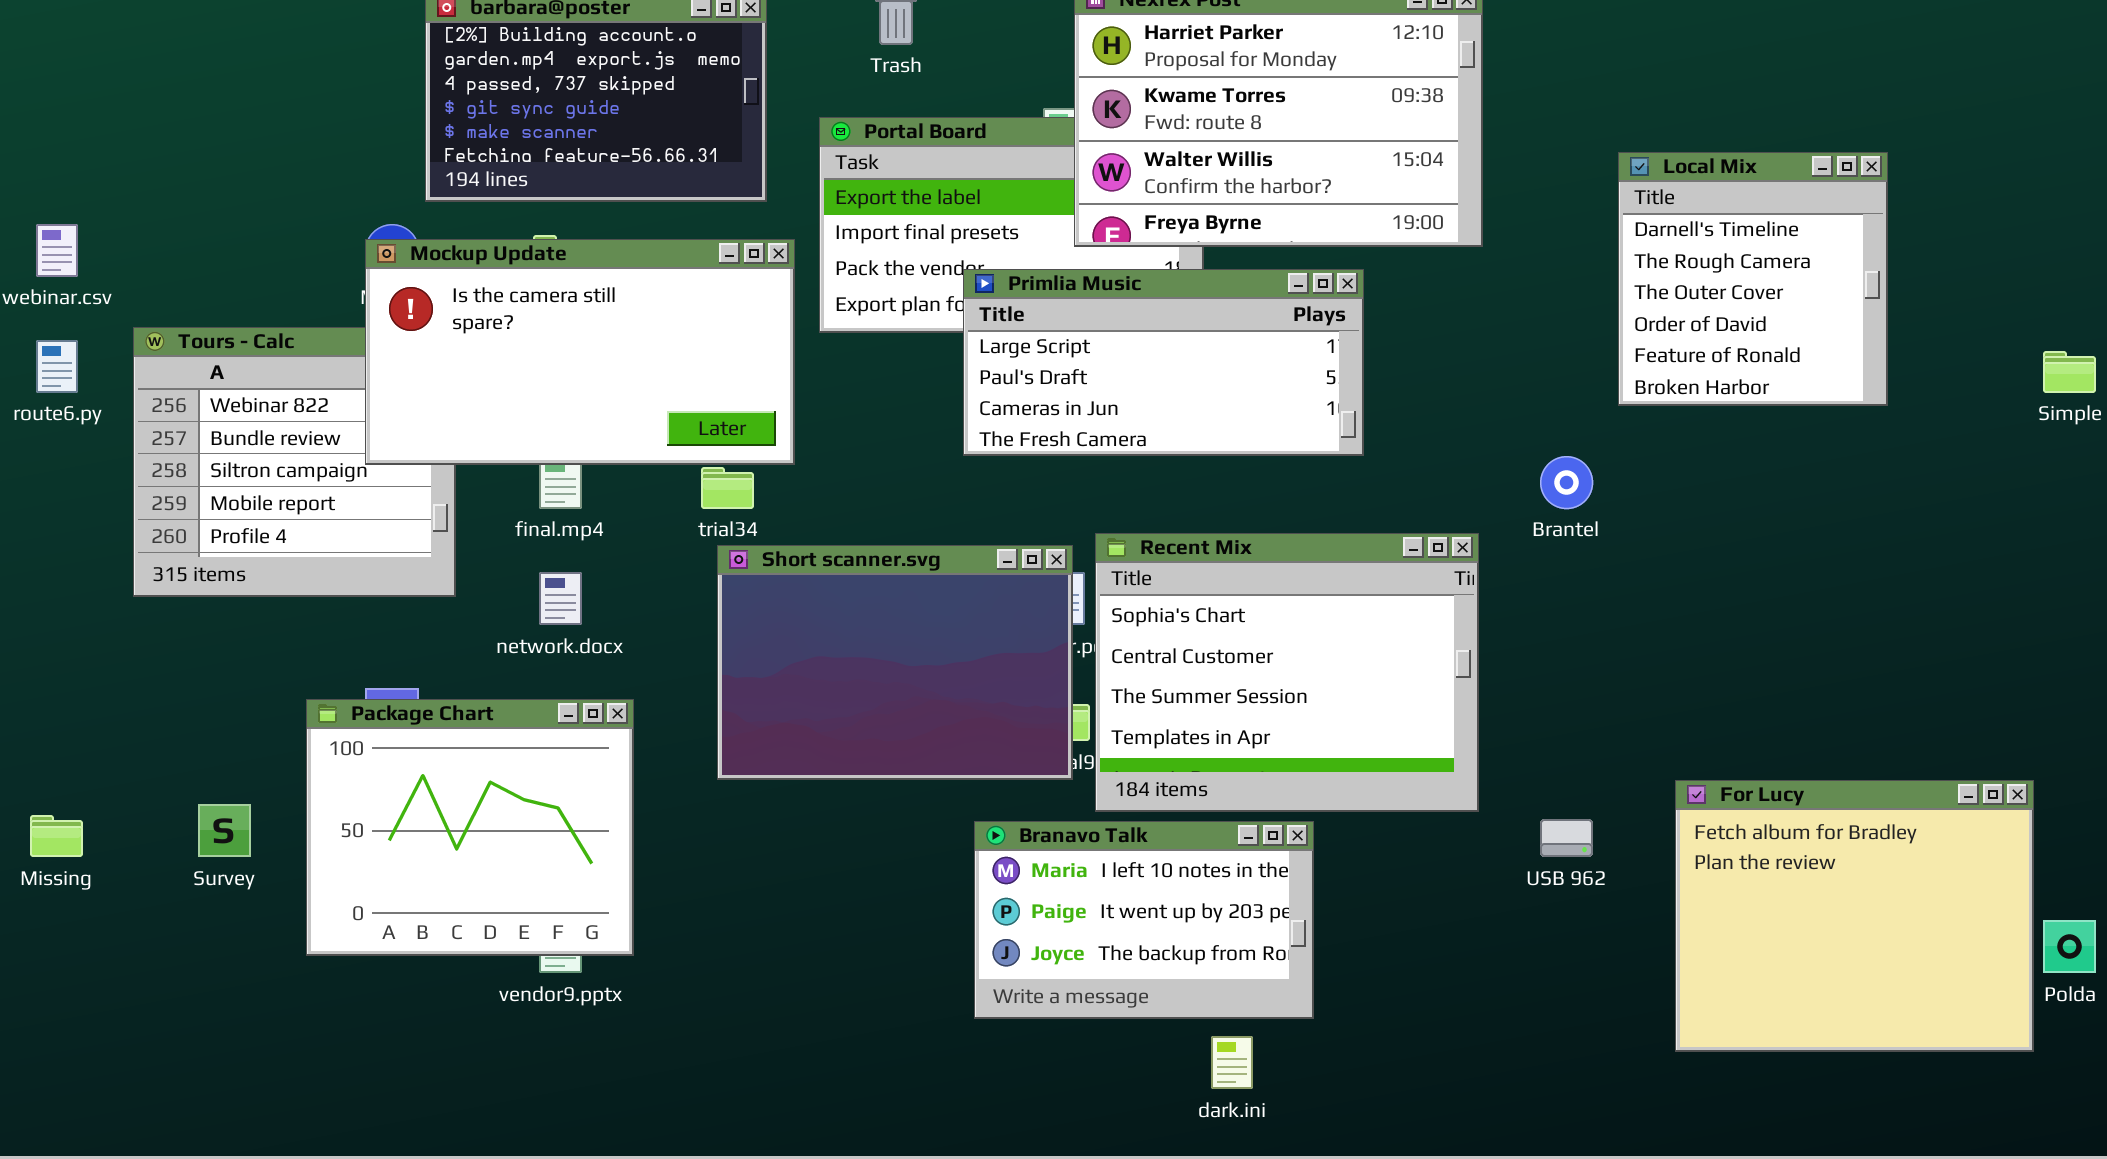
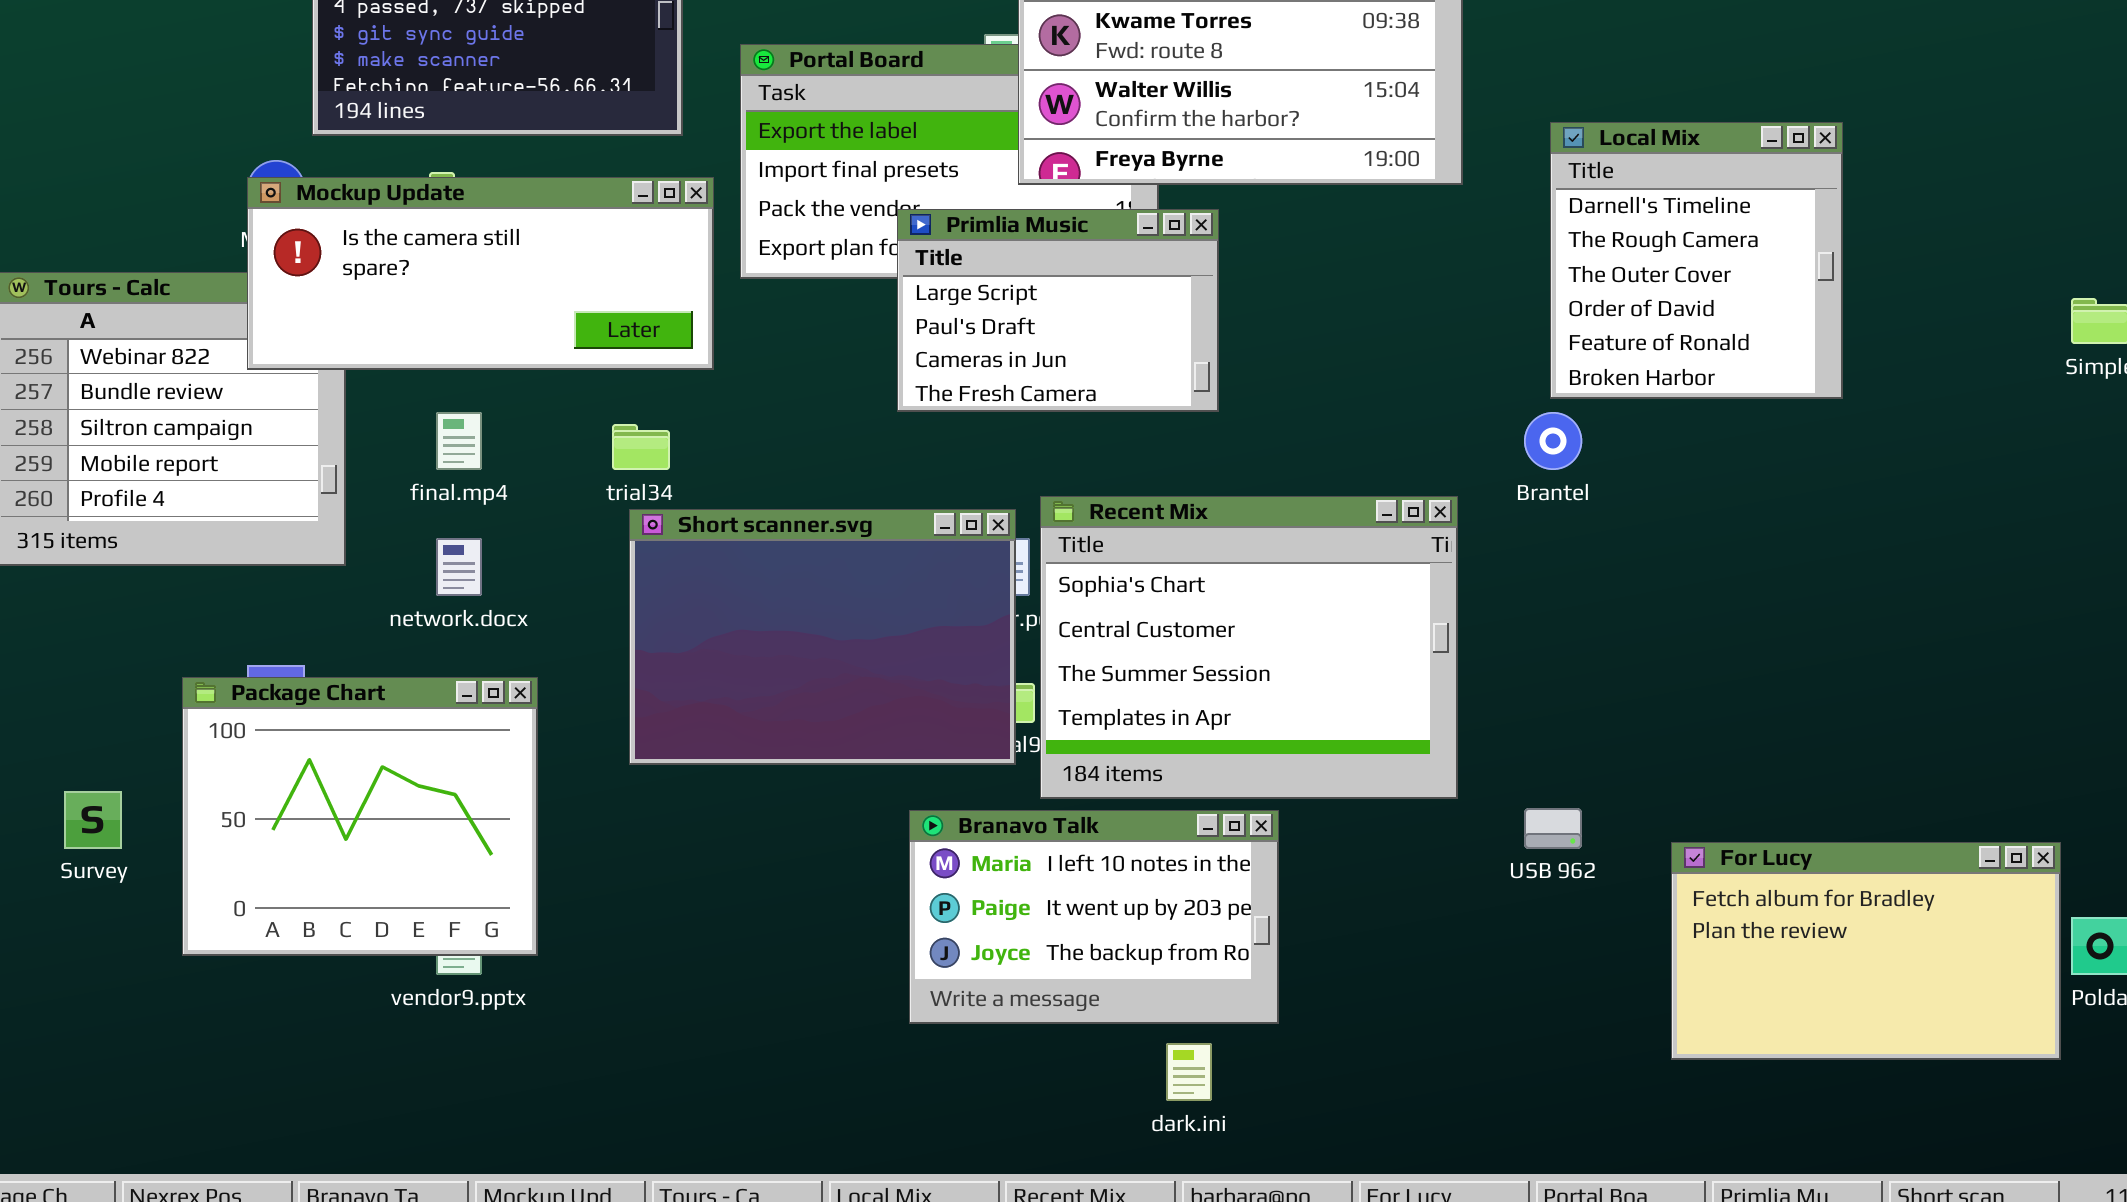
Local Mix: [1618,152,1888,406] -> [1550,122,1843,399], moved
Mockup Update: [365,239,795,465] -> [247,177,714,370], resized
Primlia Music: [963,269,1364,456] -> [897,209,1219,412], resized
For Lucy: [1675,780,2034,1052] -> [1671,842,2061,1060], resized

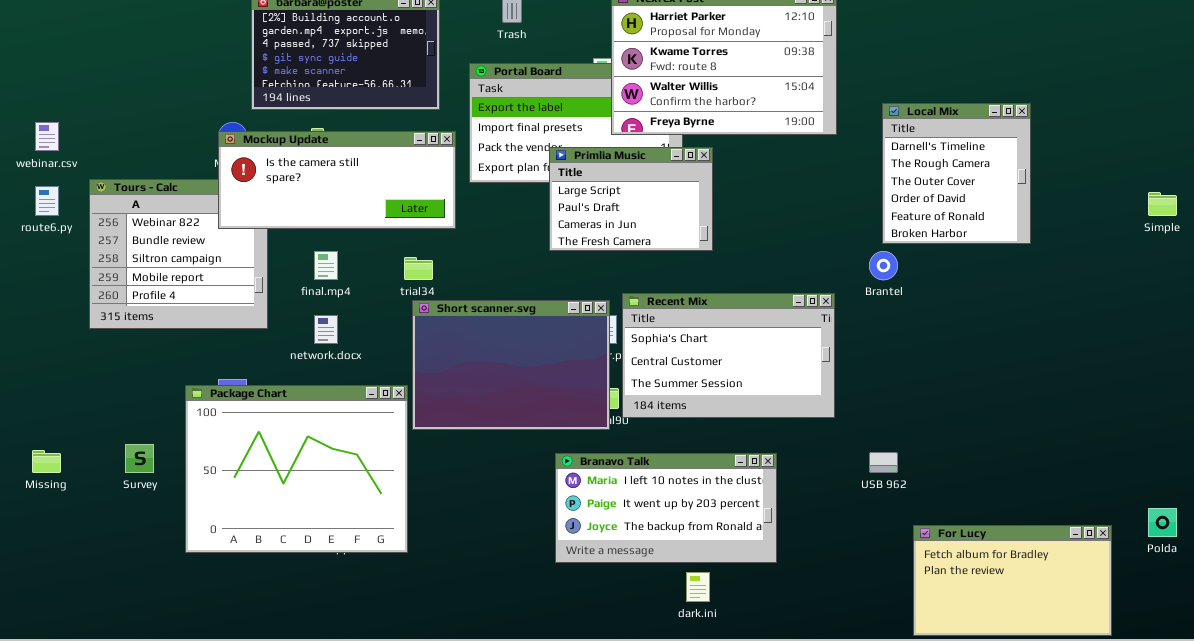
Recent Mix: [1040,496,1458,799] -> [622,293,835,418], resized
Package Chart: [182,677,538,956] -> [185,385,408,553], resized
Branavo Talk: [909,810,1279,1024] -> [555,453,777,563], resized
For Lucy: [1671,842,2061,1060] -> [913,525,1112,636], moved

